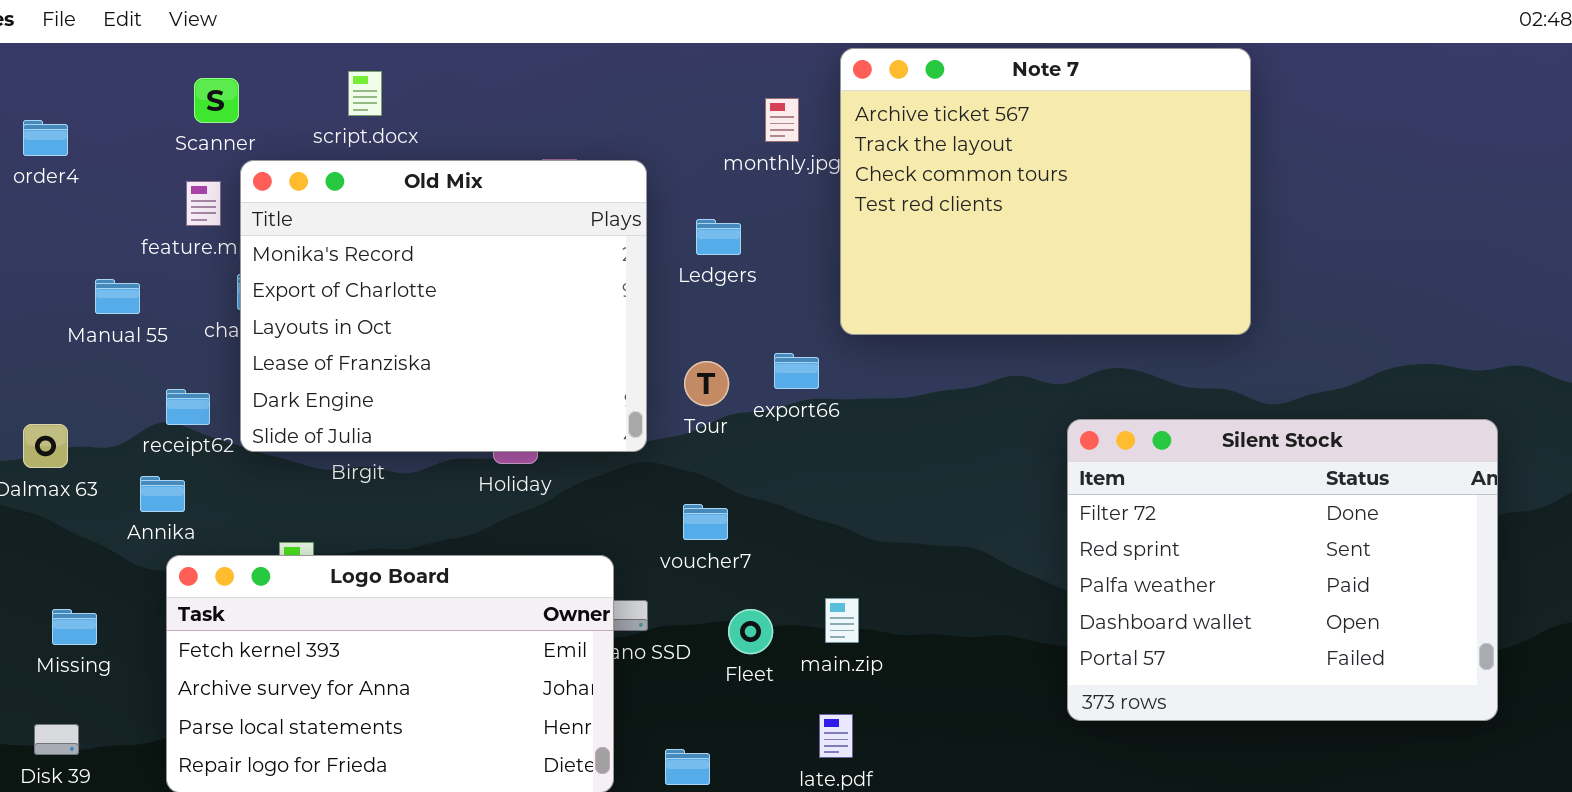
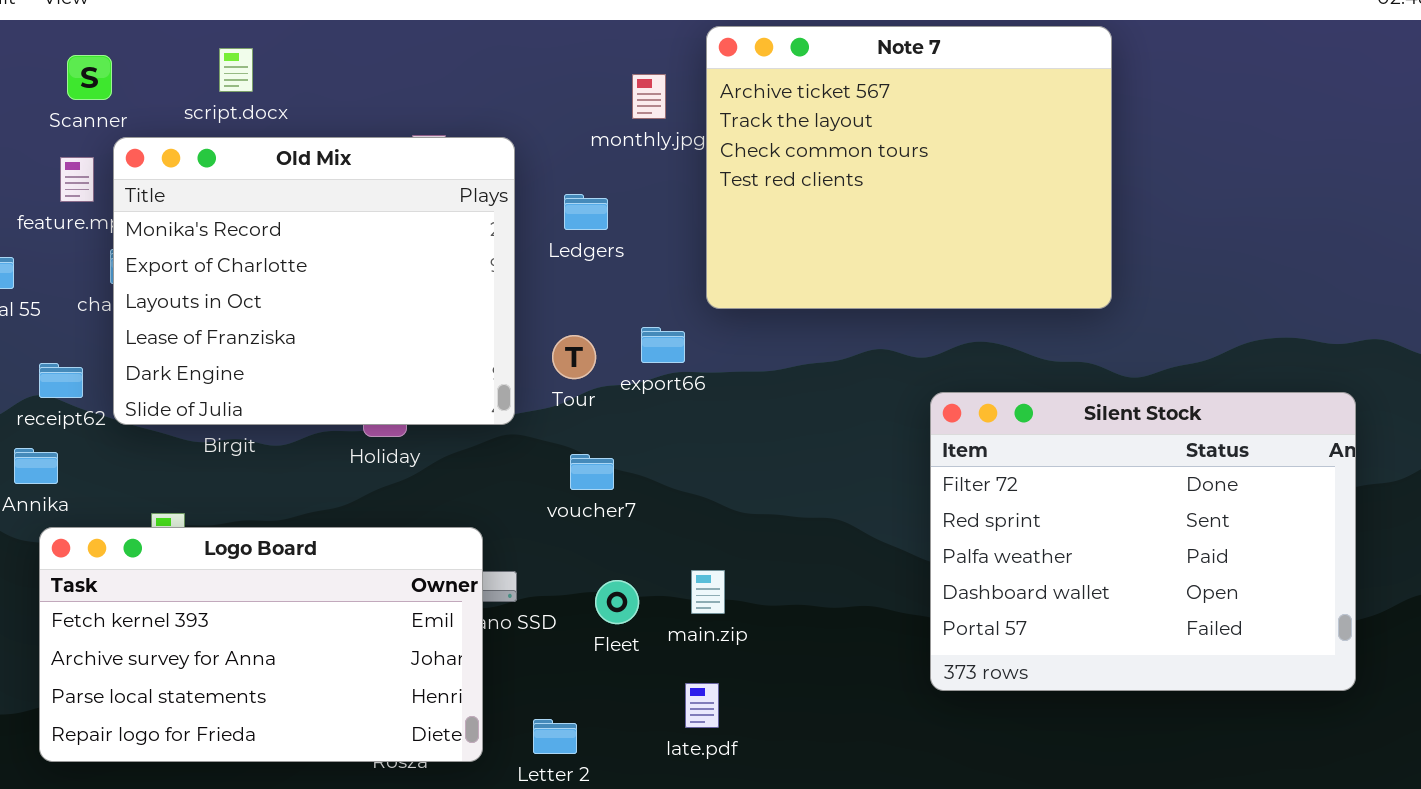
voucher7: [683,504,728,540] -> [570,454,614,490], moved

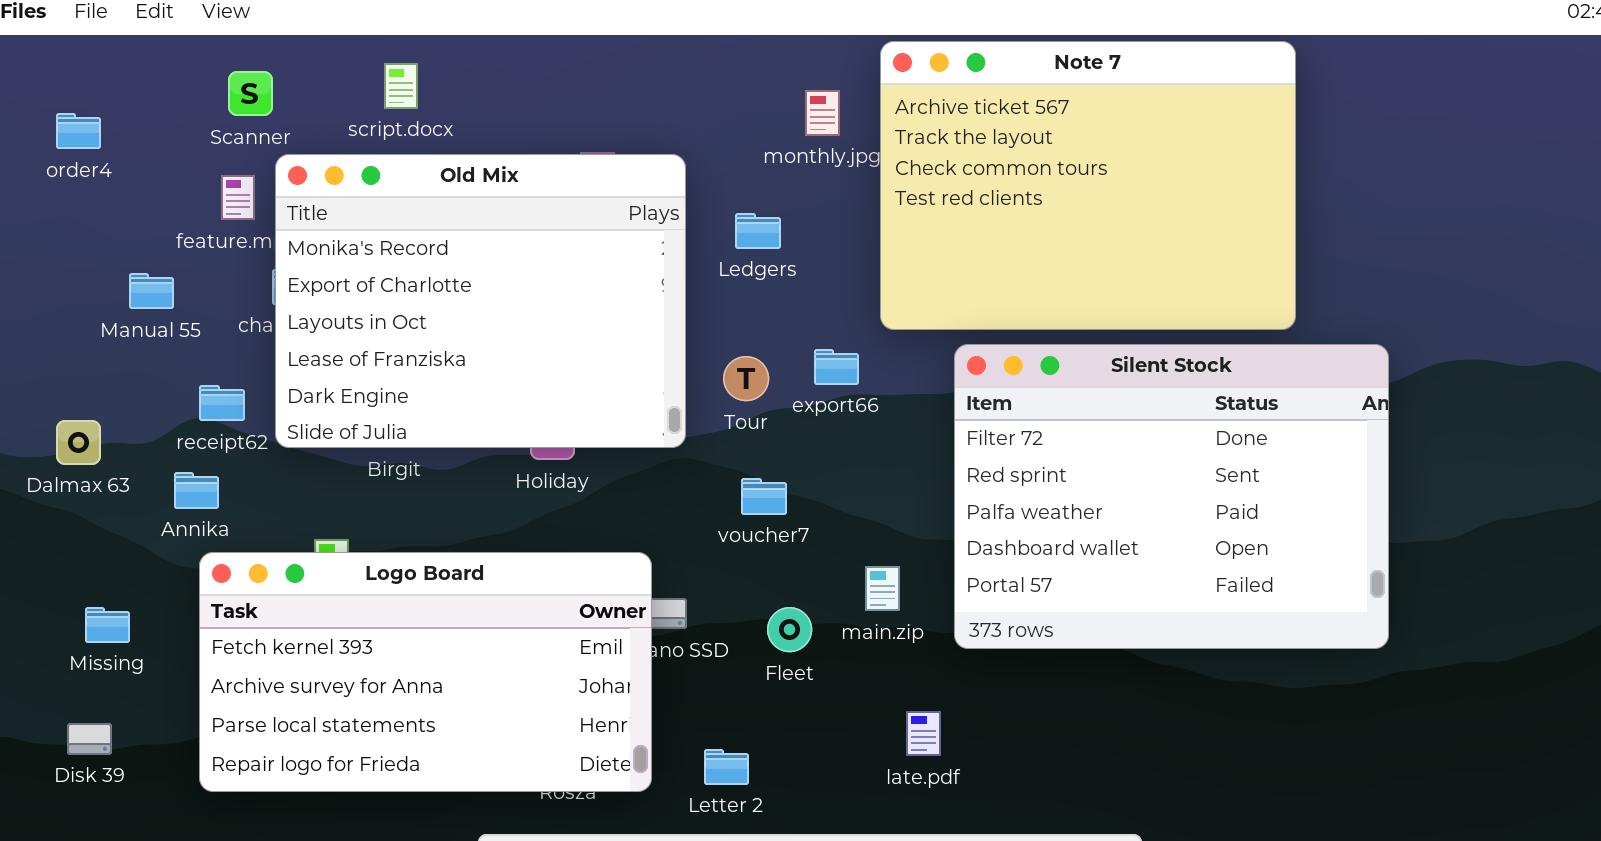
Silent Stock: [930,392,1356,691] -> [954,344,1389,649], moved
main.zip: [691,570,725,614] -> [865,566,900,611], moved
late.pdf: [685,683,719,728] -> [906,711,941,756], moved

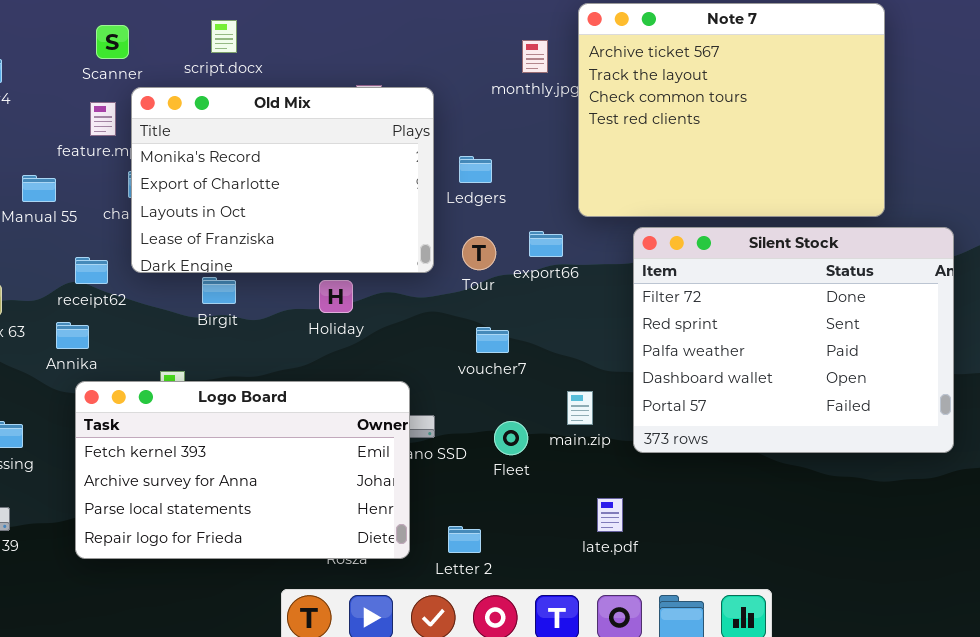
Old Mix: [275,154,686,448] -> [131,87,434,273], resized
Ledgers: [735,213,781,249] -> [459,156,492,183], moved

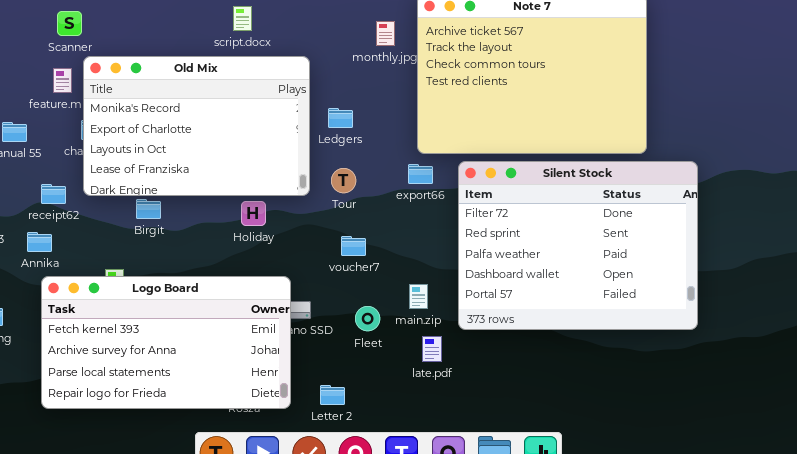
script.docx: [211,20,237,53] -> [233,6,252,31], moved
export66: [529,231,563,257] -> [408,164,433,184], moved
Holiday: [319,280,353,313] -> [241,201,266,226], moved
late.pdf: [597,498,623,532] -> [422,336,442,362], moved

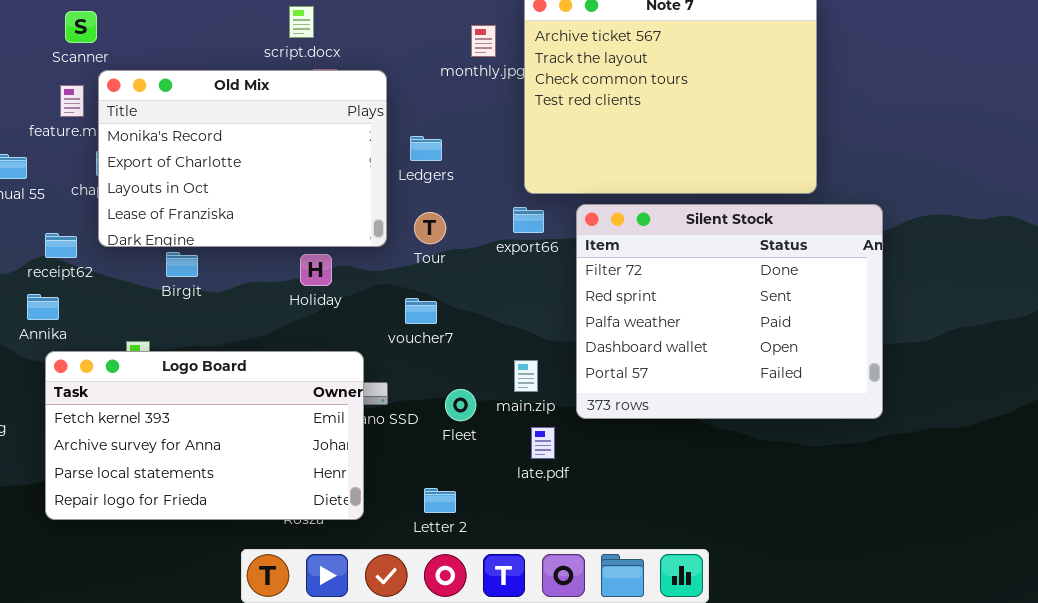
voucher7: [341,236,366,256] -> [405,298,437,324], moved
Letter 2: [320,385,345,405] -> [424,488,456,513], moved

